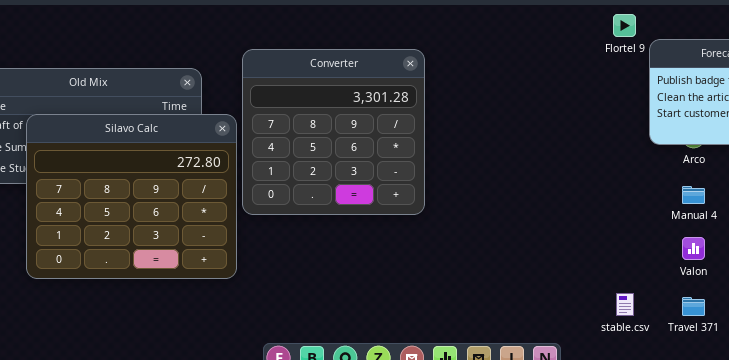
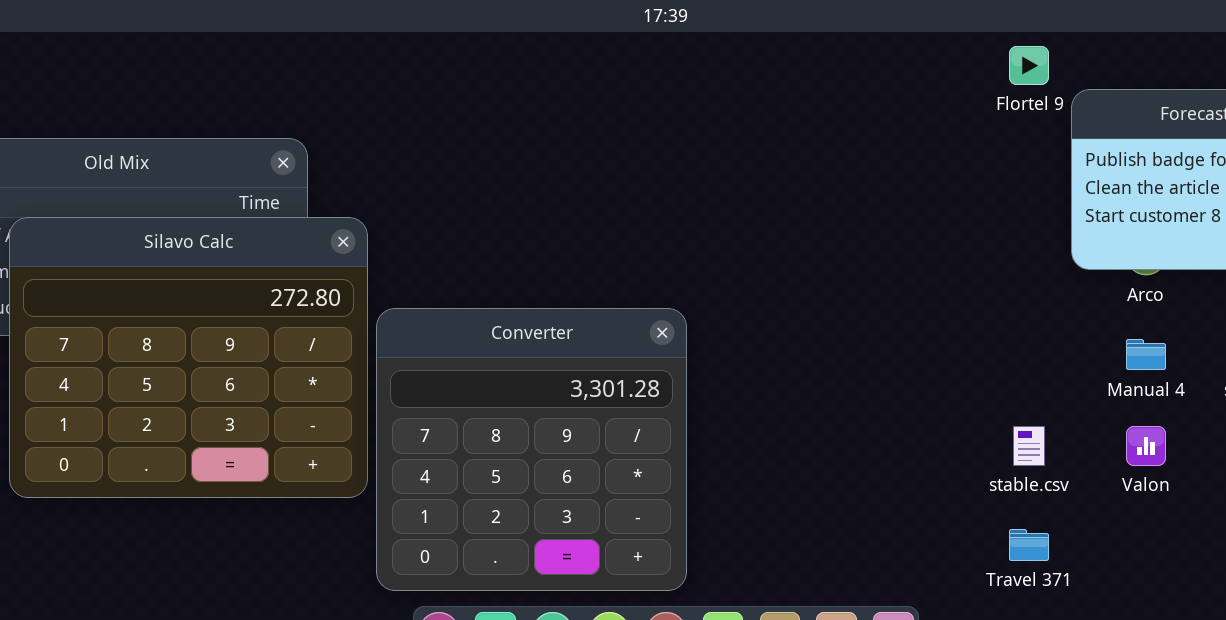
Converter: [242,49,425,215] -> [376,308,687,591], moved
stable.csv: [616,293,634,316] -> [1013,426,1045,466], moved
Travel 371: [682,297,705,316] -> [1009,529,1049,561], moved

